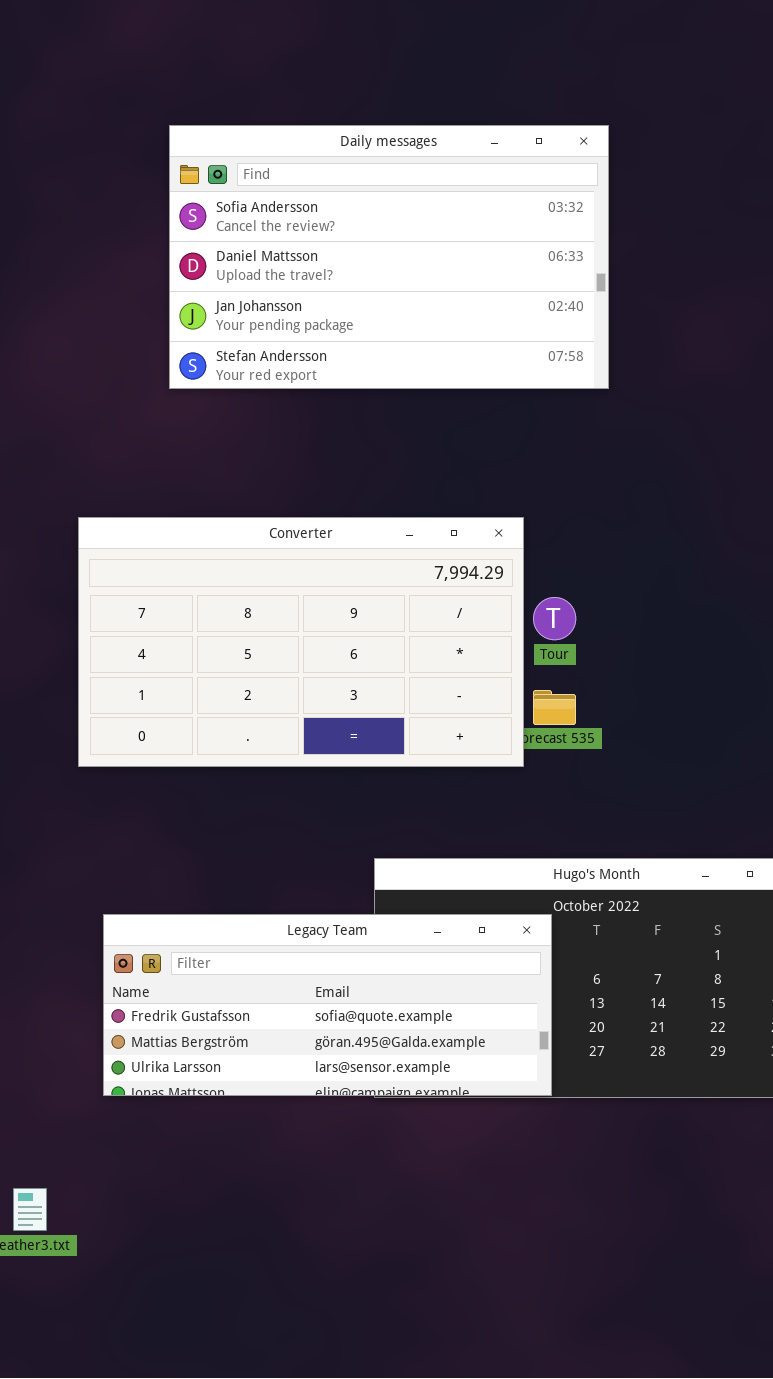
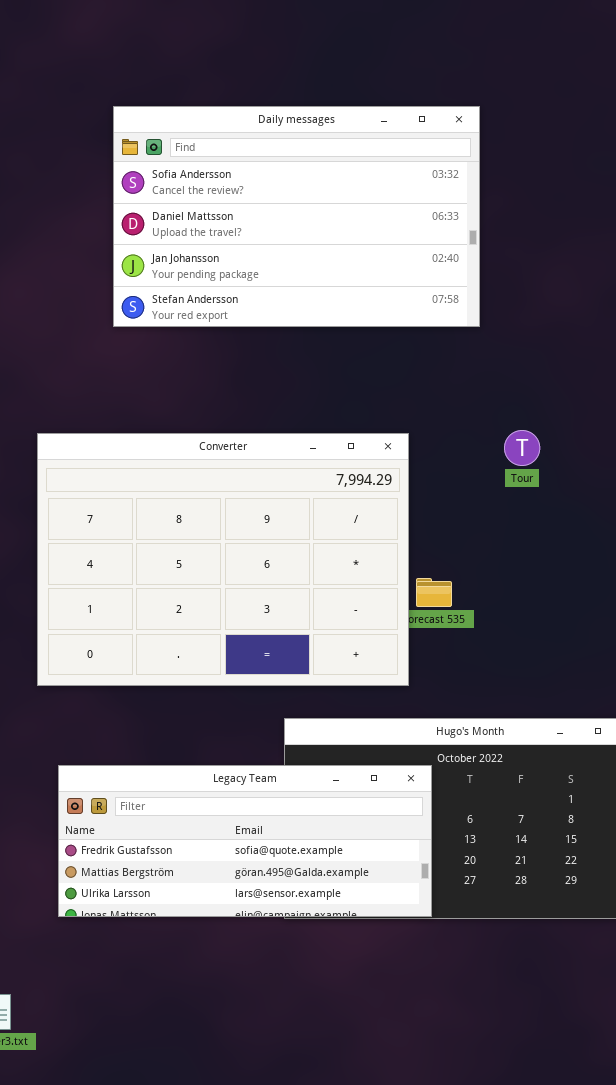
Converter: [78,517,524,767] -> [37,433,409,686], resized
Tour: [533,597,576,640] -> [504,430,540,466], moved

